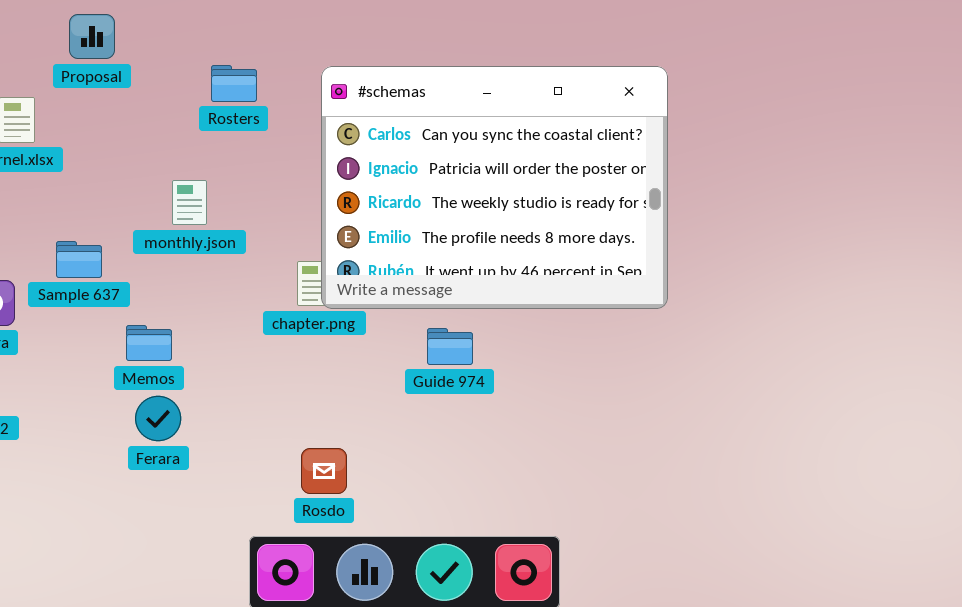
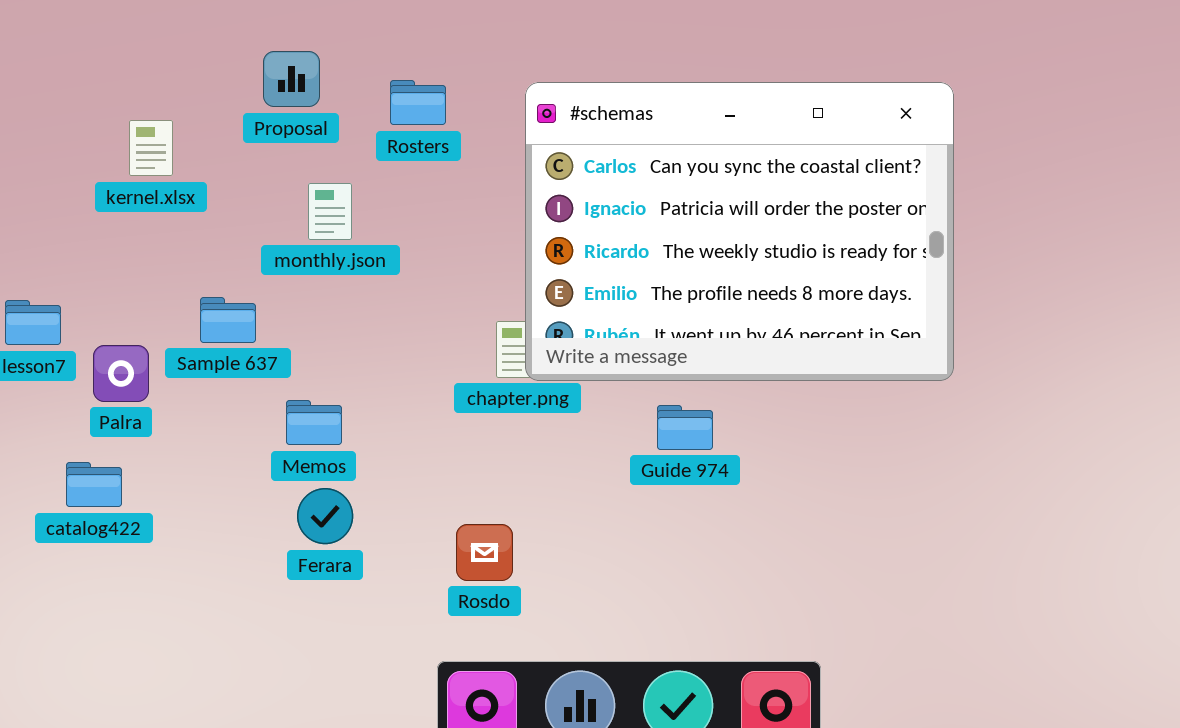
Proposal: [69,14,115,59] -> [263,51,320,107], moved
monthly.json: [172,180,207,225] -> [308,183,352,240], moved
Rosdo: [301,448,347,494] -> [456,524,513,581], moved

